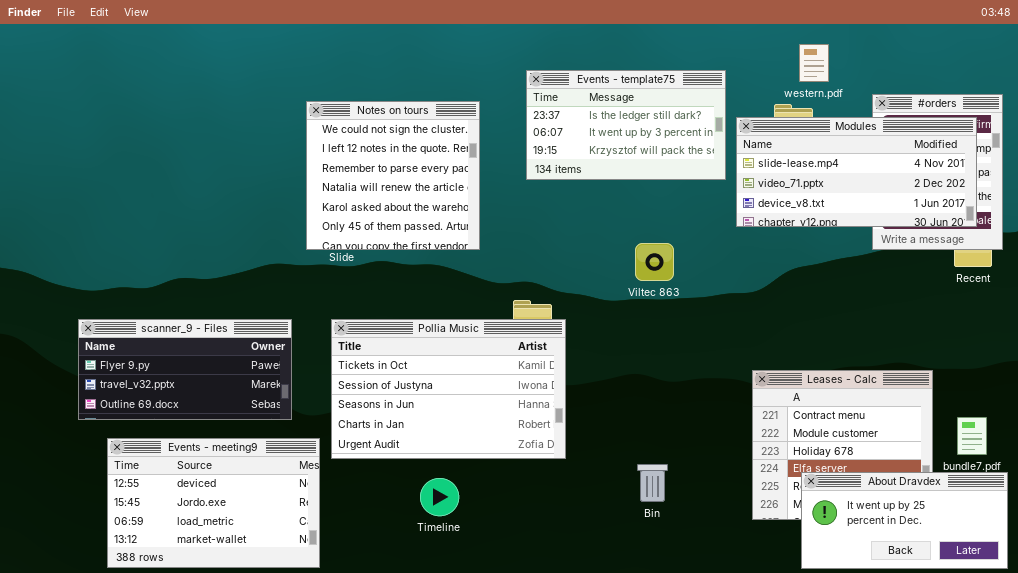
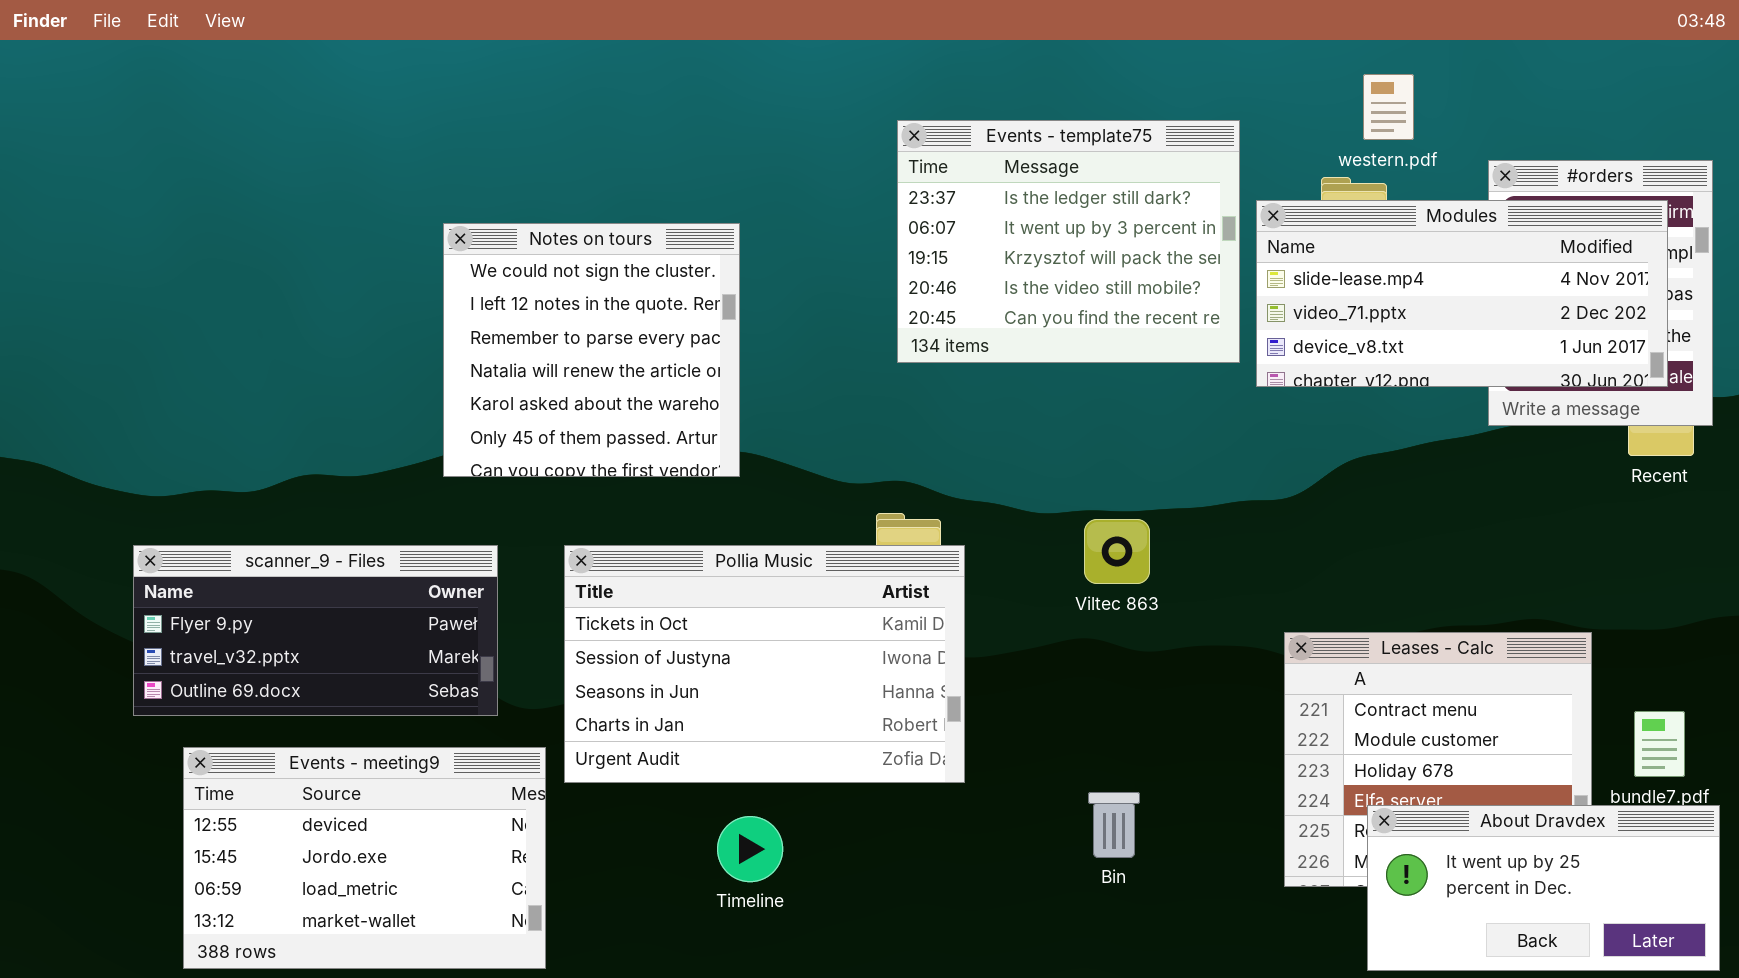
Events - template75: [526,70,726,180] -> [897,120,1240,363], resized
Notes on tours: [306,101,480,250] -> [443,223,740,477], moved
Viltec 863: [635,243,674,281] -> [1084,519,1150,584], moved

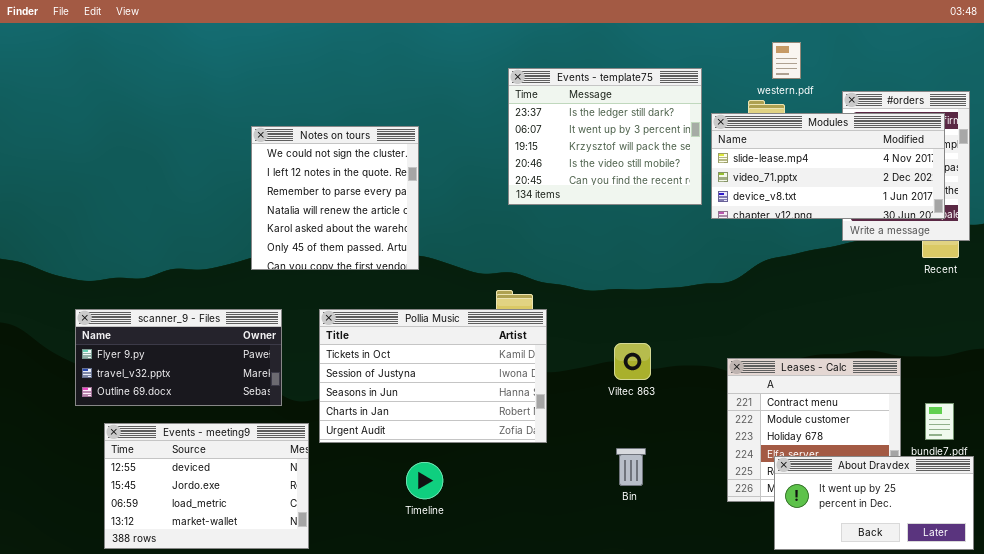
Viltec 863: [1084,519,1150,584] -> [614,343,651,380], moved

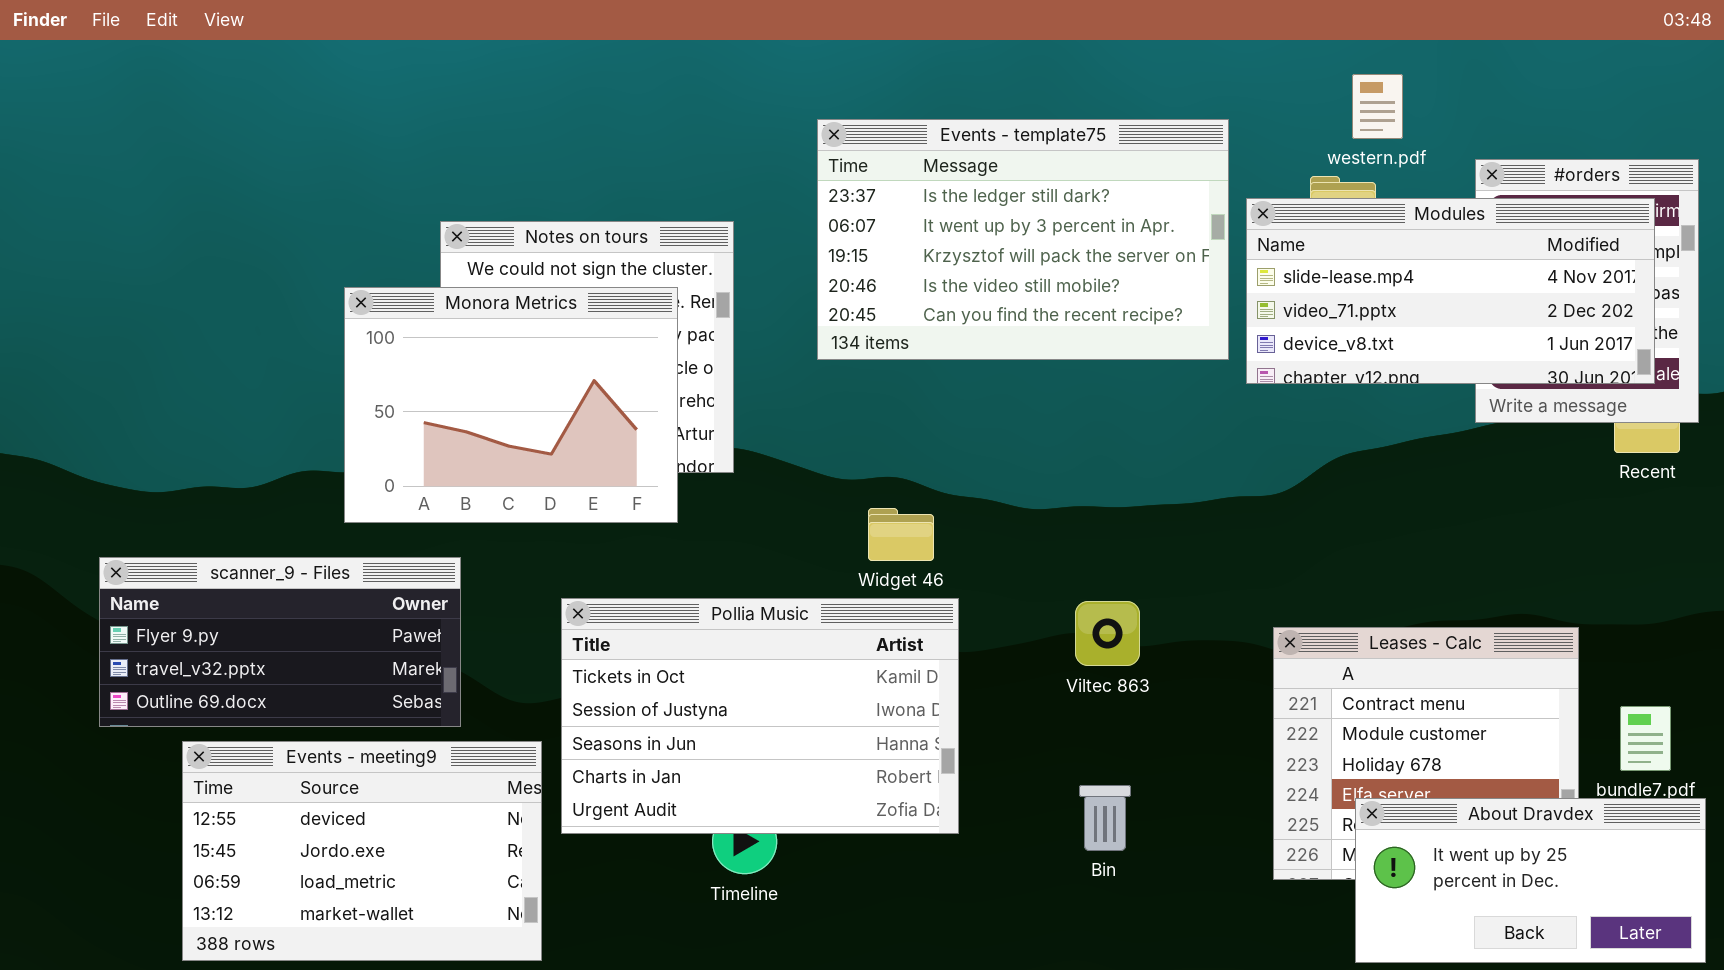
Events - template75: [508,68,702,205] -> [817,119,1229,360], resized
Monora Metrics: none -> [344,287,678,523], opened
scanner_9 - Files: [75,309,282,406] -> [99,557,461,727], moved
Pollia Music: [319,309,547,443] -> [561,598,959,834], moved

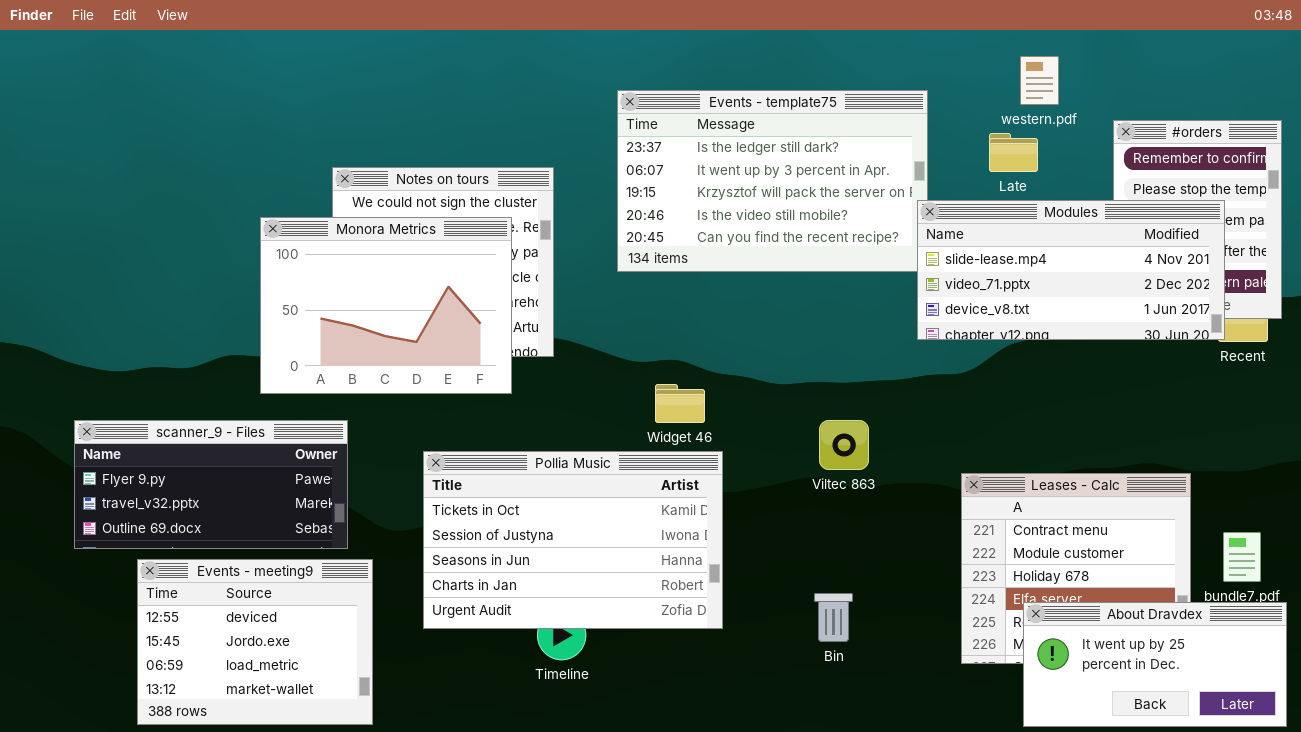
Modules: [1246,198,1655,384] -> [917,200,1225,340], moved
Viltec 863: [1075,601,1140,666] -> [819,420,869,470], moved
Events - meeting9: [182,741,542,961] -> [137,559,373,725], resized

